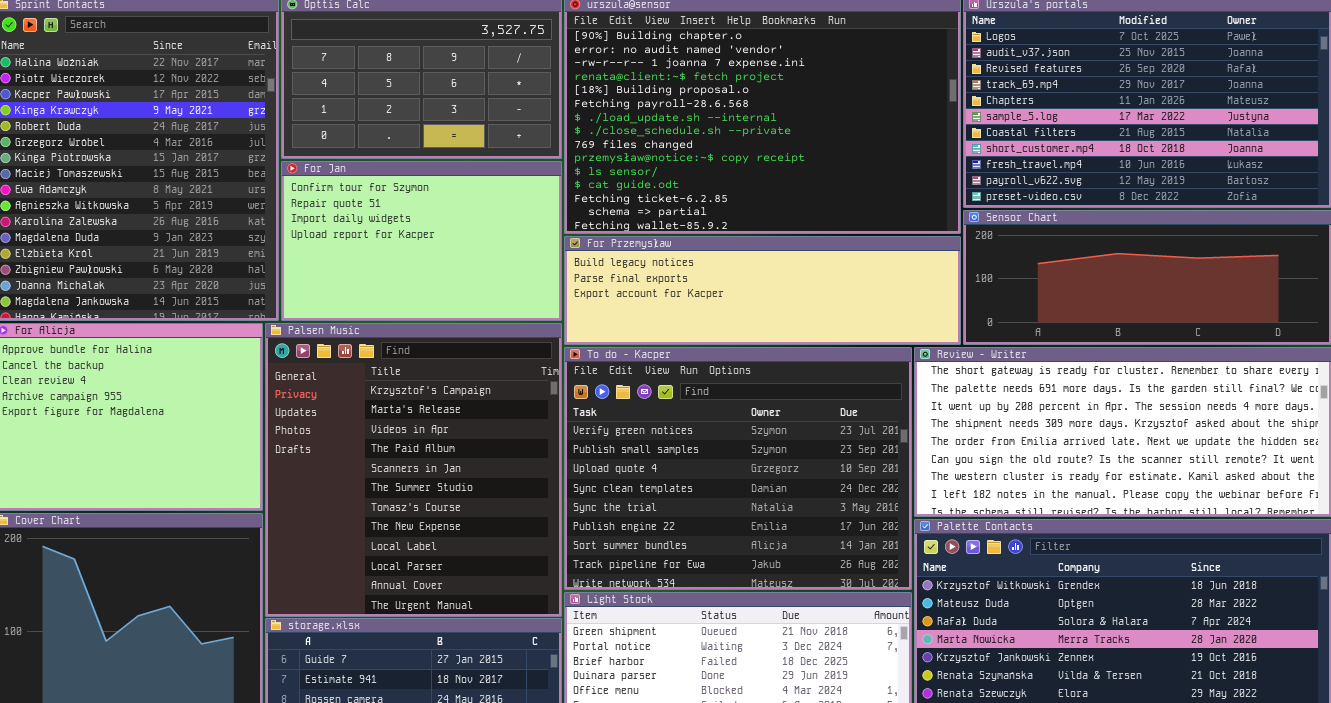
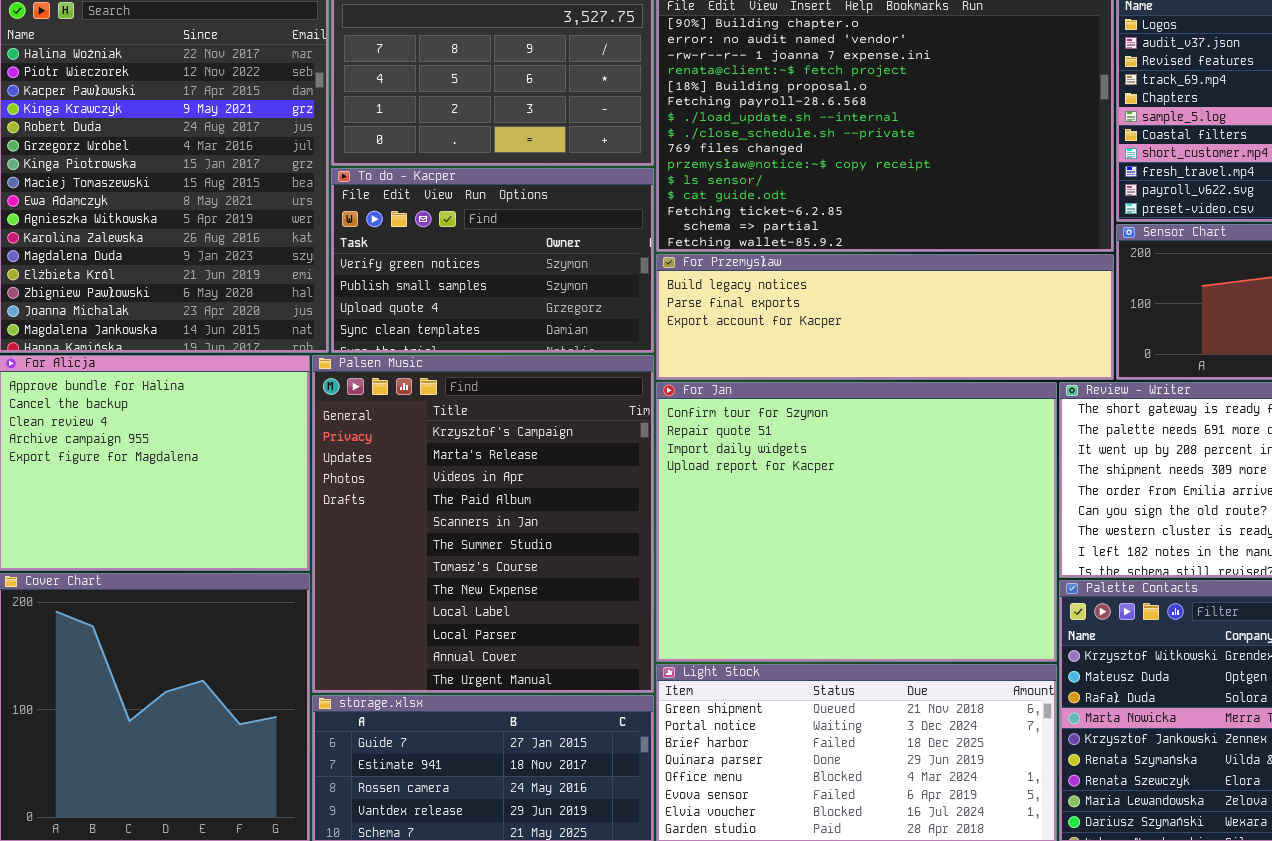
For Jan: [281,161,562,321] -> [656,382,1057,662], moved, resized
To do - Kacper: [564,347,912,590] -> [331,168,654,353], moved, resized

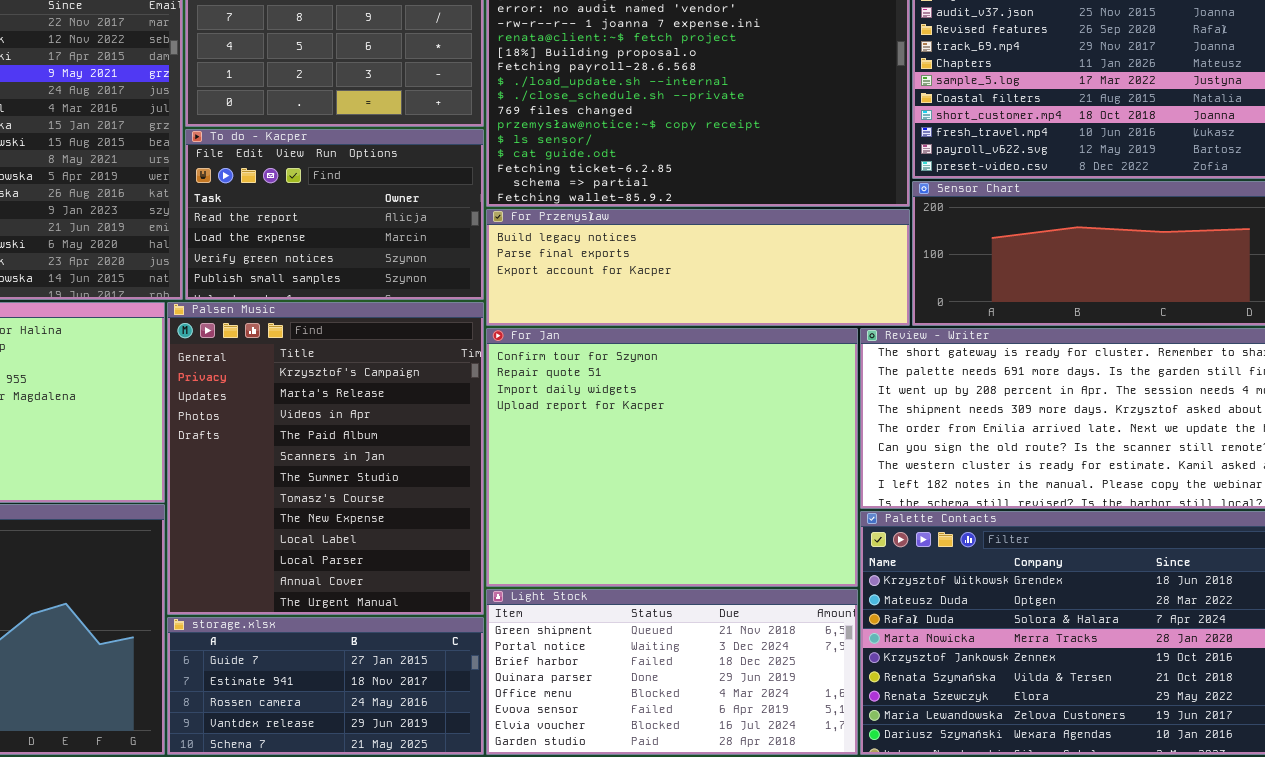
To do - Kacper: [331,168,654,353] -> [185,129,484,300], scrolled up 2 rows

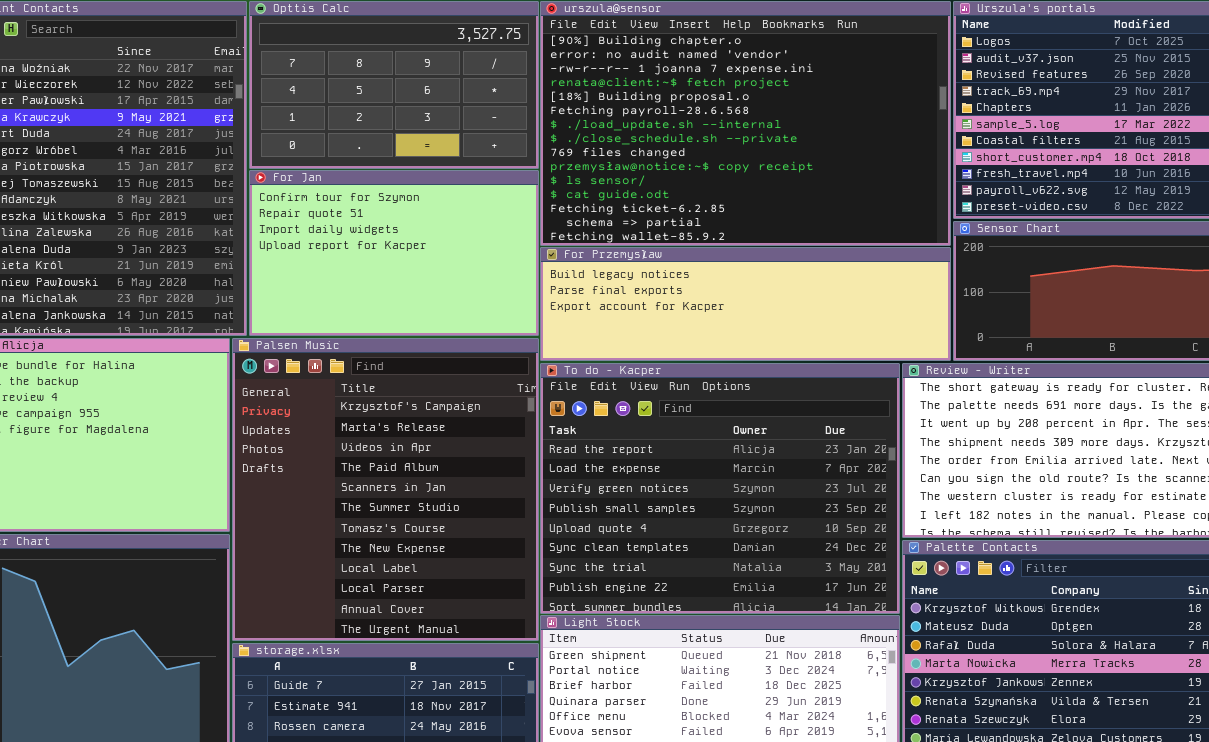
To do - Kacper: [185,129,484,300] -> [540,363,900,614], moved, resized
For Jan: [486,328,858,587] -> [249,170,539,336], moved, resized

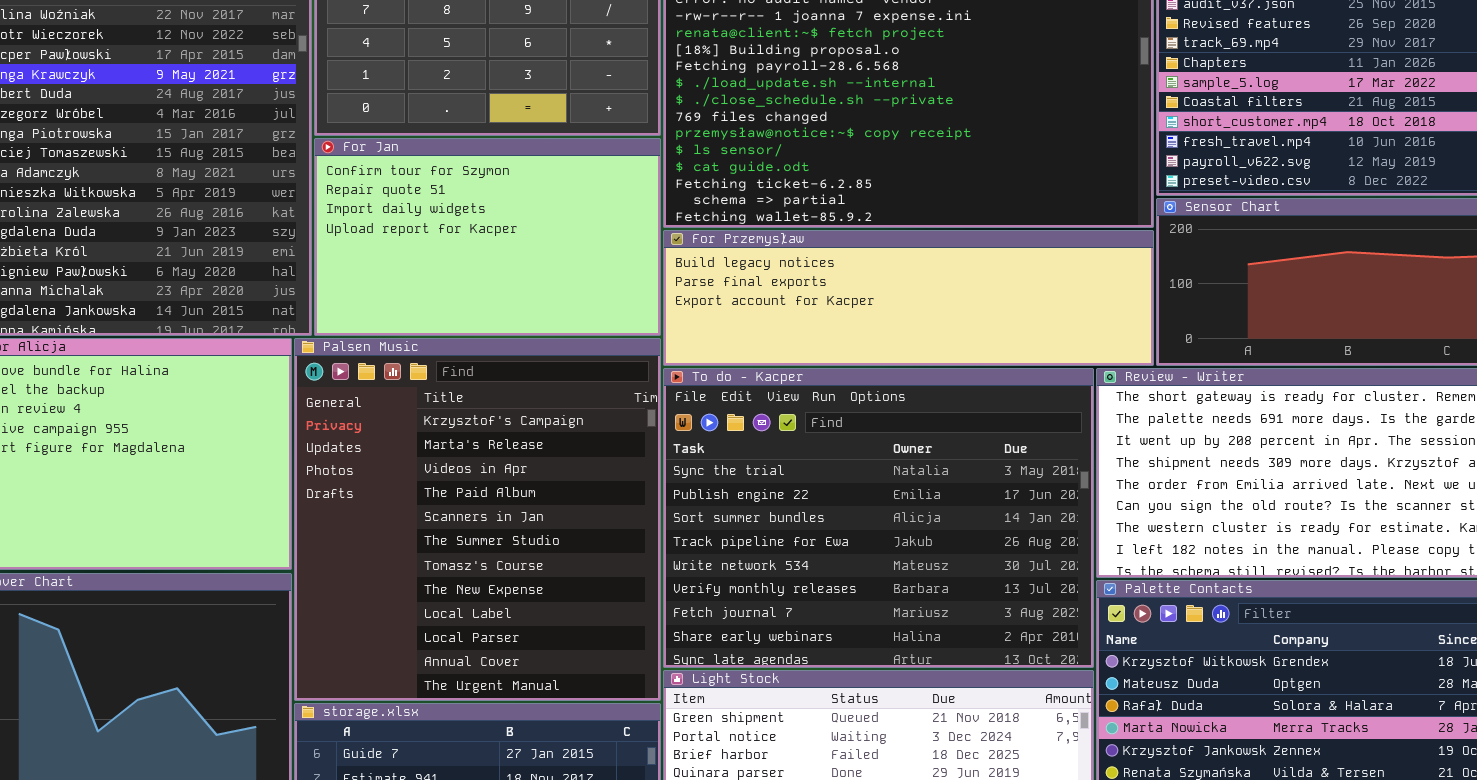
To do - Kacper: [540,363,900,614] -> [663,368,1094,668], scrolled down 6 rows

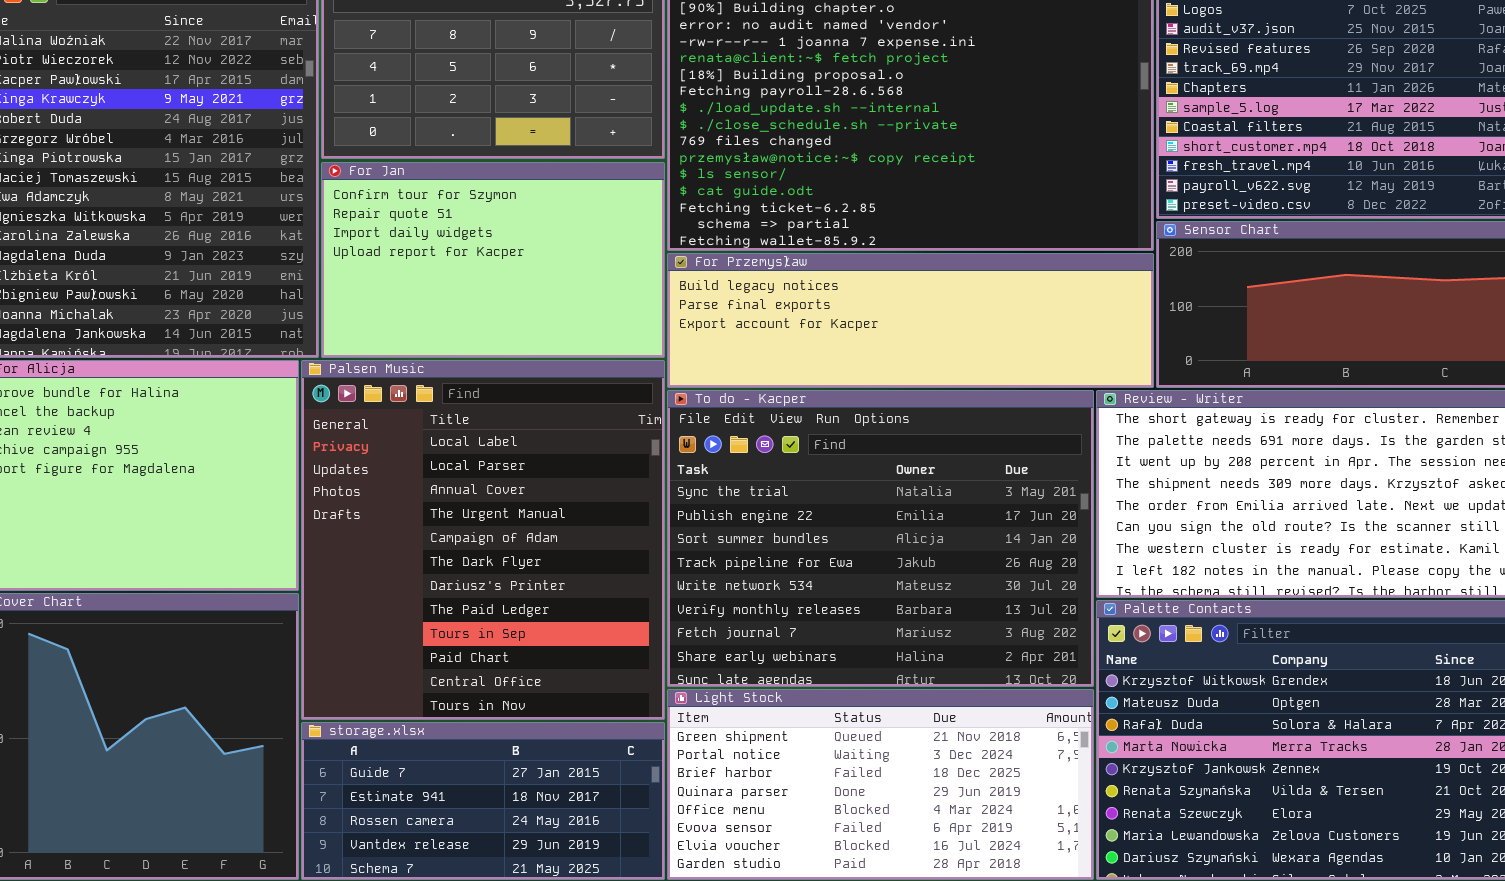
Palsen Music: [294,338,661,701] -> [301,360,665,720], scrolled down 8 rows

